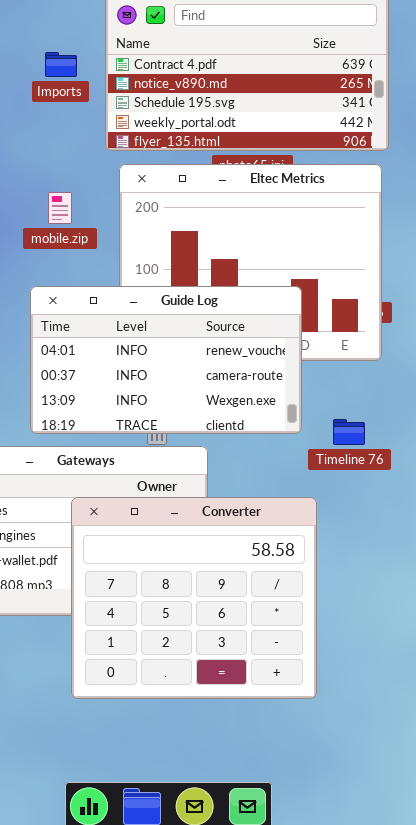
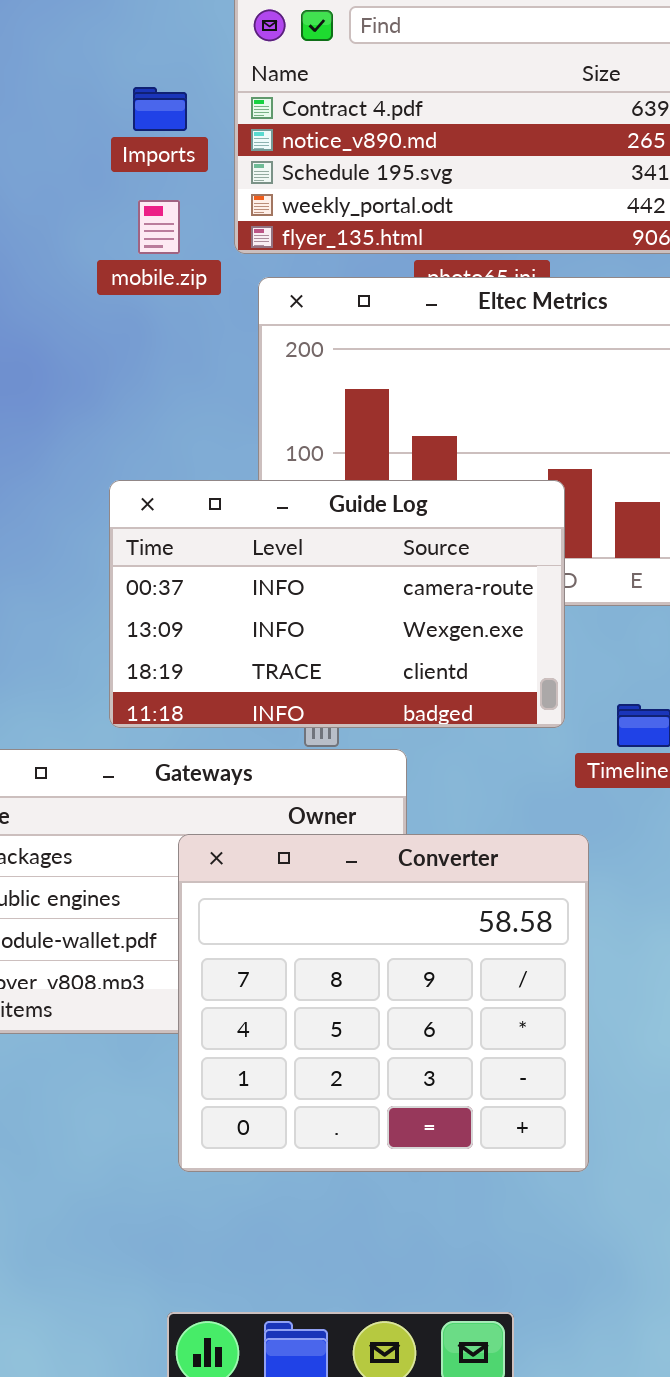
mobile.zip: [48,192,72,224] -> [138,200,180,254], moved
Guide Log: [30,286,302,434] -> [109,480,565,728], scrolled down 1 row

